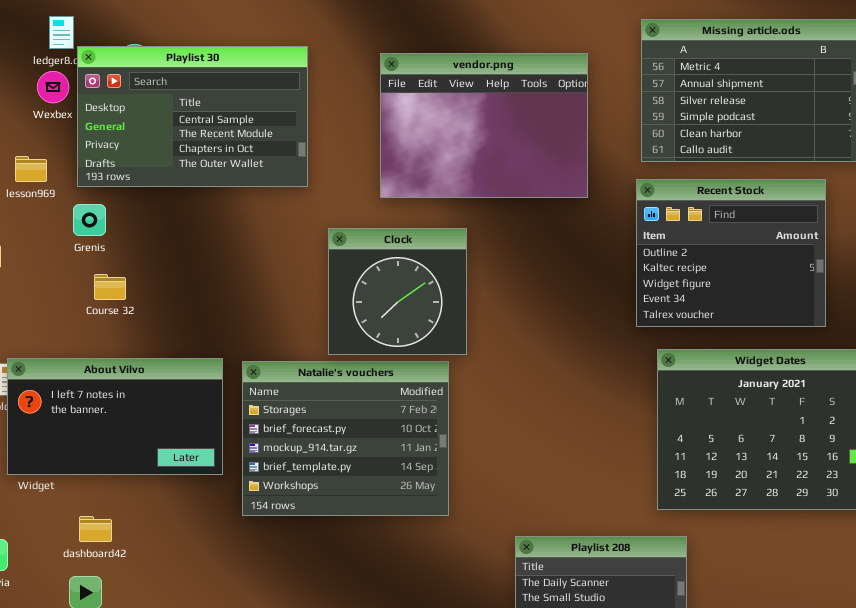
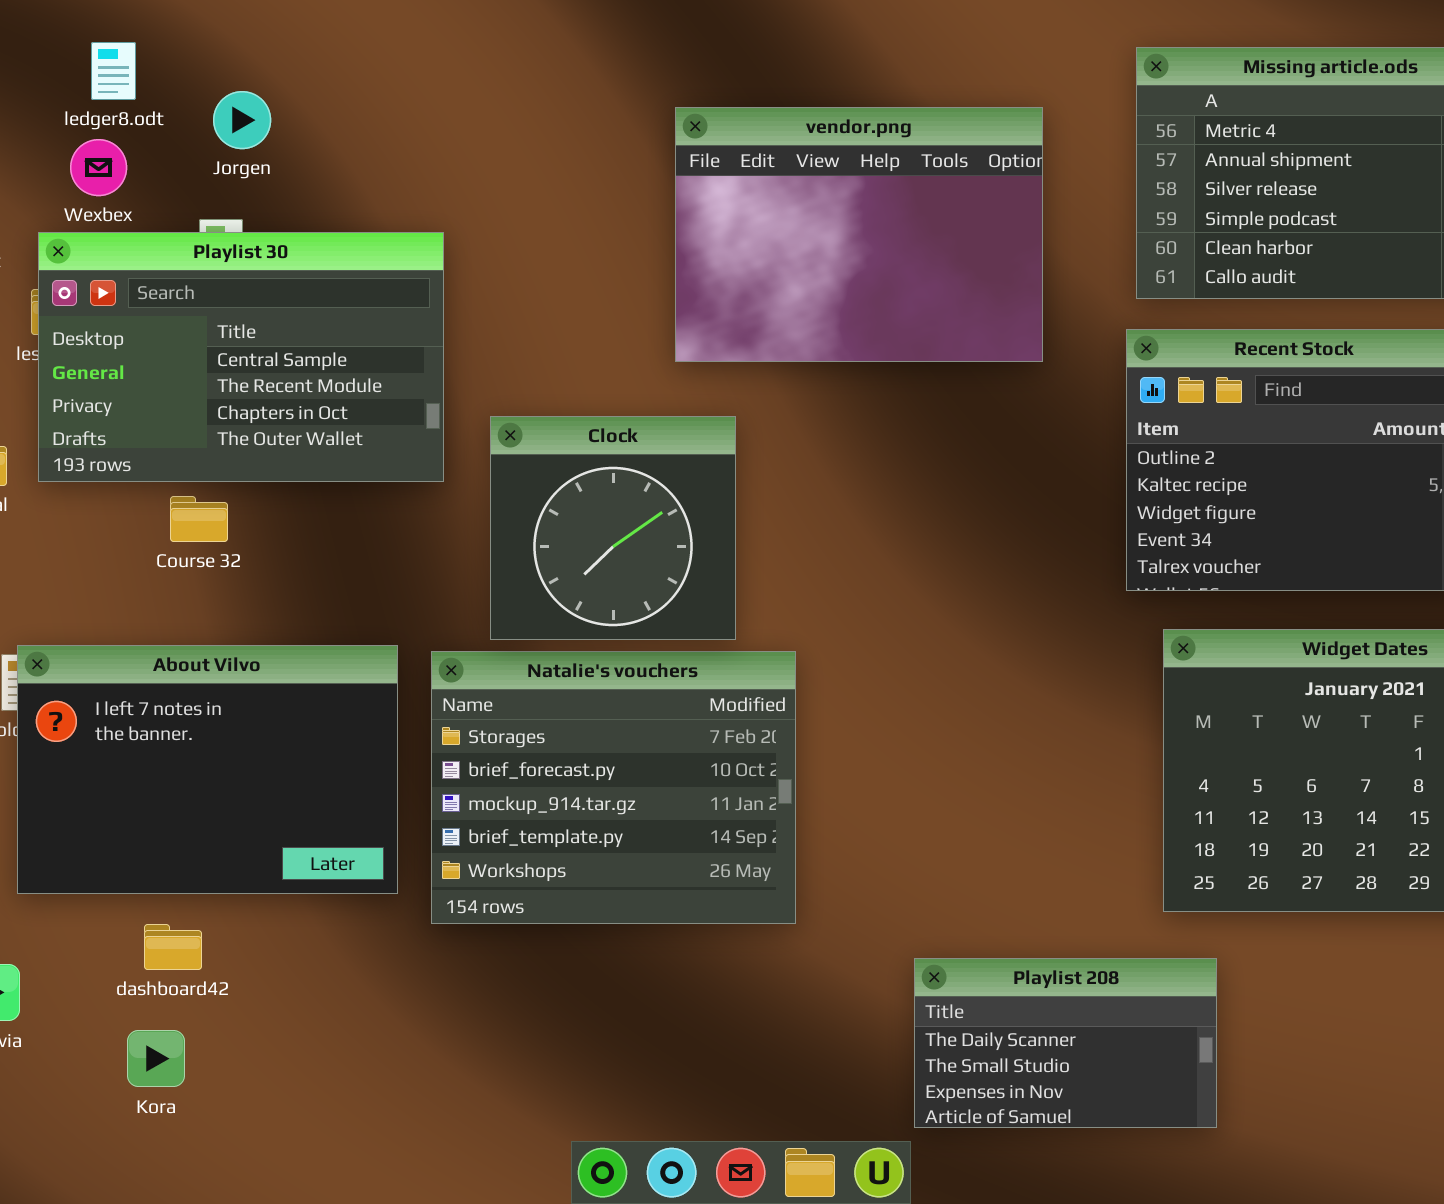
Playlist 30: [77,46,308,187] -> [38,232,444,482], moved
Clock: [328,228,467,355] -> [490,416,736,640], moved
About Vilvo: [7,358,223,475] -> [17,645,398,894], resized

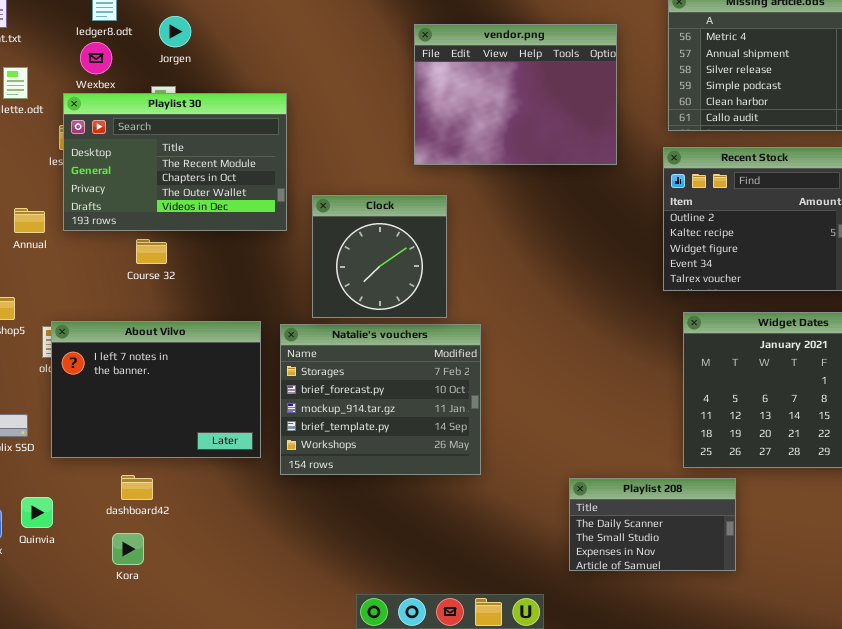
Playlist 30: [38,232,444,482] -> [63,93,287,231], scrolled down 1 row
Playlist 208: [914,958,1217,1128] -> [569,478,736,571], moved

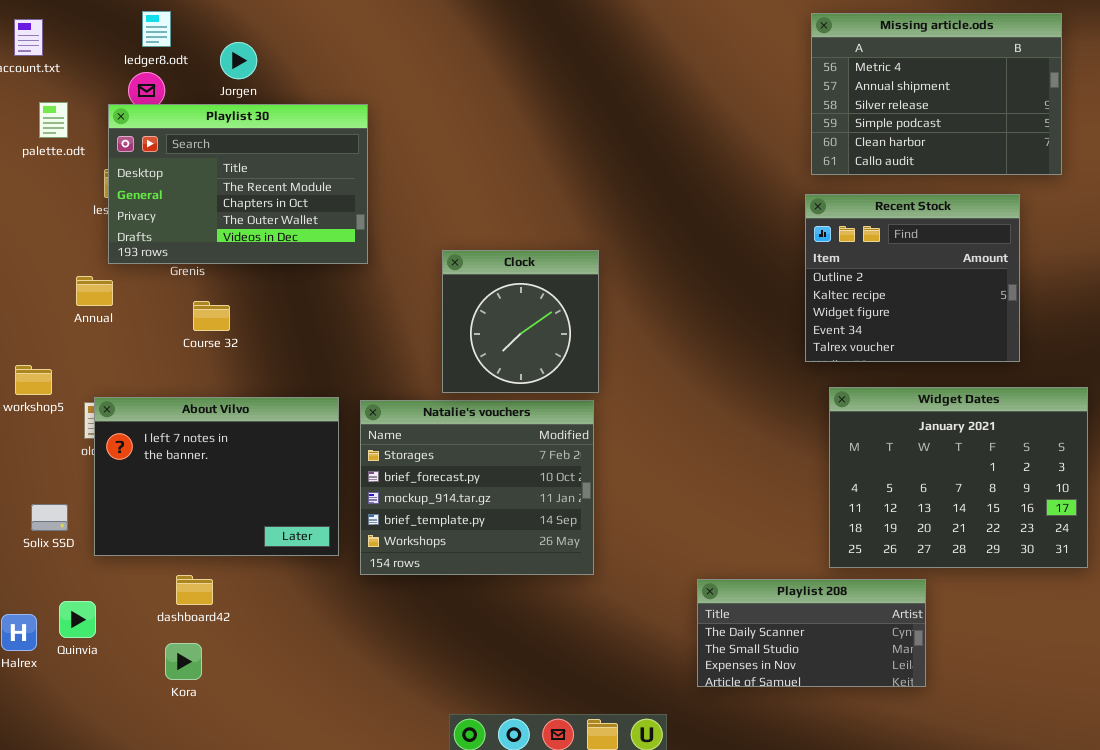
vendor.png: [414,24,617,165] -> none, closed
Playlist 30: [63,93,287,231] -> [108,104,368,264], moved
Clock: [312,195,447,318] -> [442,250,599,393], moved
Annual: [14,208,45,233] -> [76,276,113,306], moved
Playlist 208: [569,478,736,571] -> [697,579,926,687], resized

